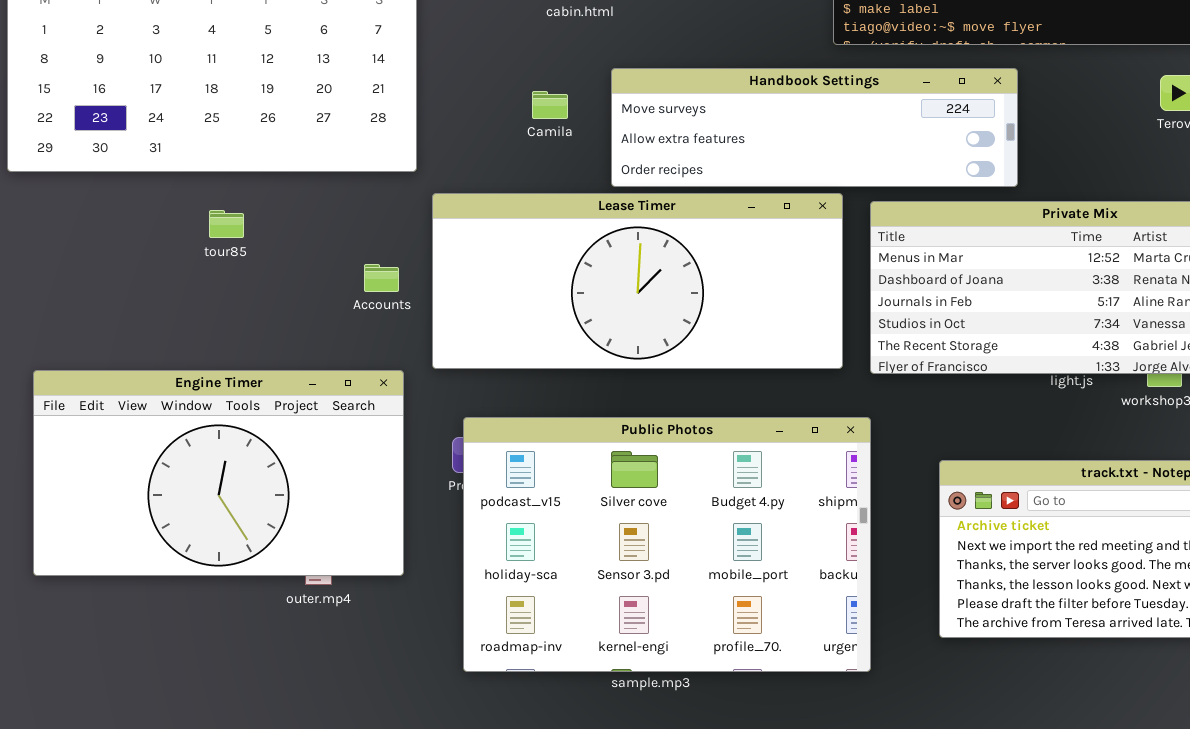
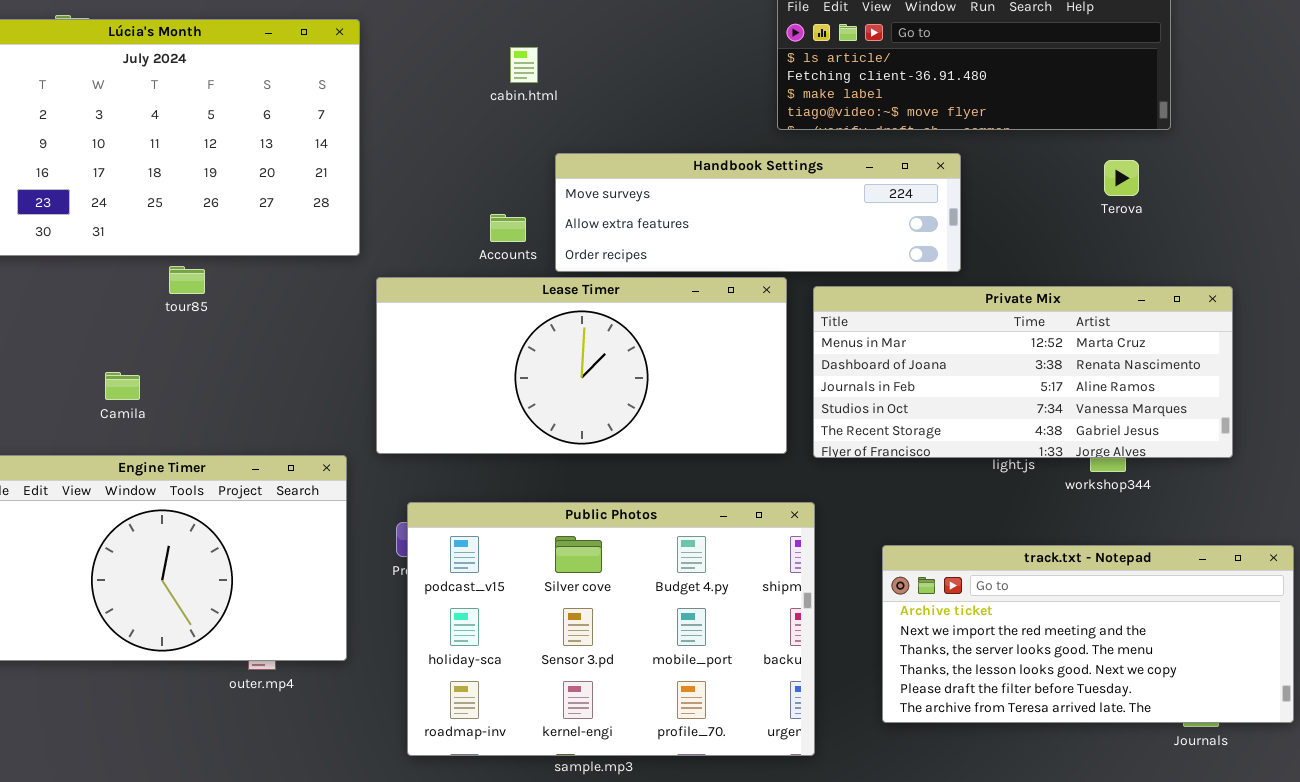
Camila: [532,91,568,119] -> [105,372,140,400], moved
tour85: [209,210,244,238] -> [169,266,205,294], moved
Accounts: [364,264,399,292] -> [490,214,526,242], moved

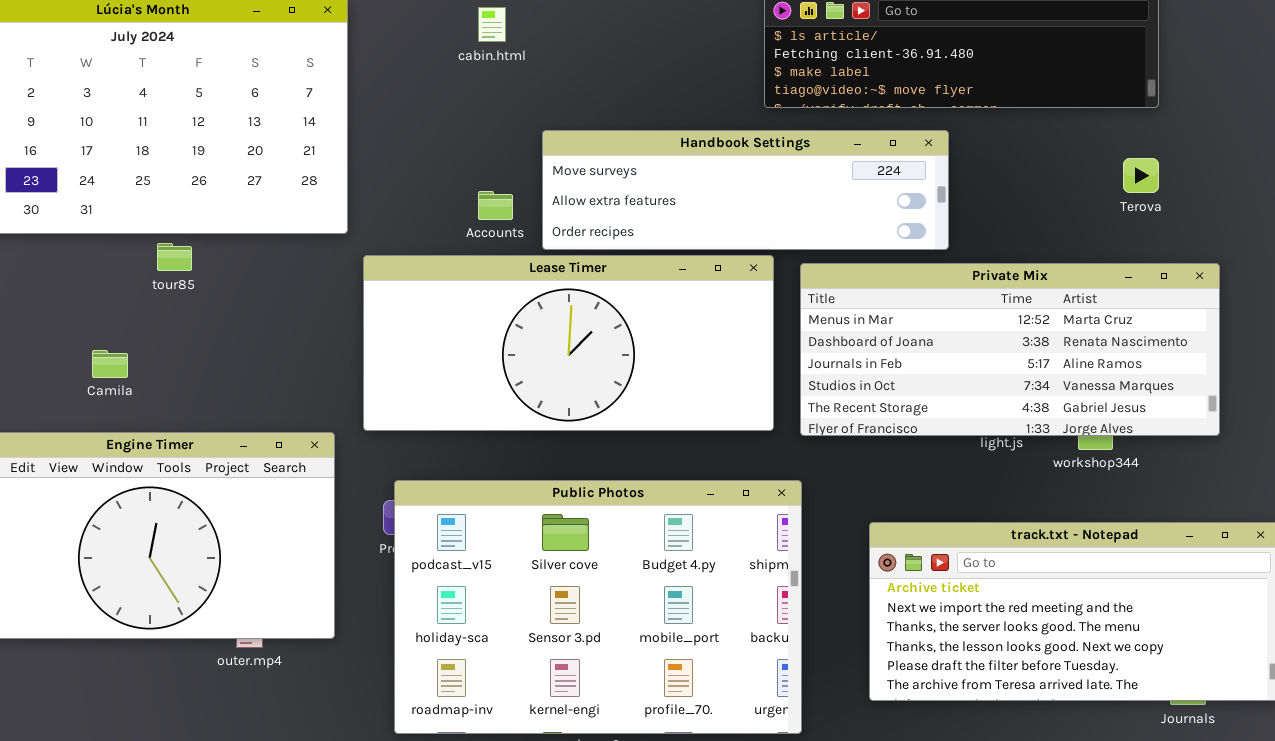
cabin.html: [510,47,538,83] -> [478,7,506,42], moved
Terova: [1104,160,1139,196] -> [1123,158,1159,193], moved

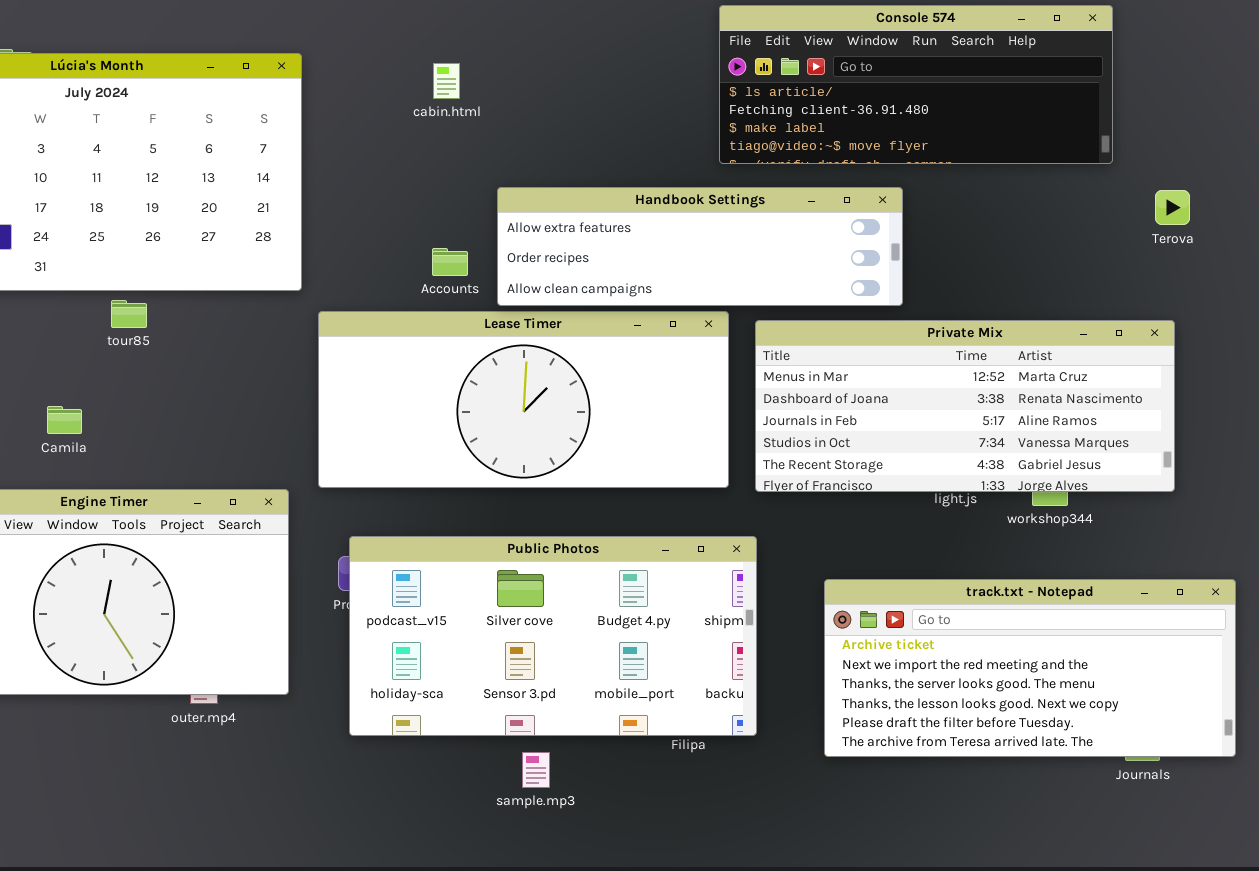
Handbook Settings: [542,130,949,250] -> [497,187,903,306], scrolled down 1 row
Terova: [1123,158,1159,193] -> [1155,190,1190,225], moved
Public Photos: [394,480,802,734] -> [349,536,757,736], resized

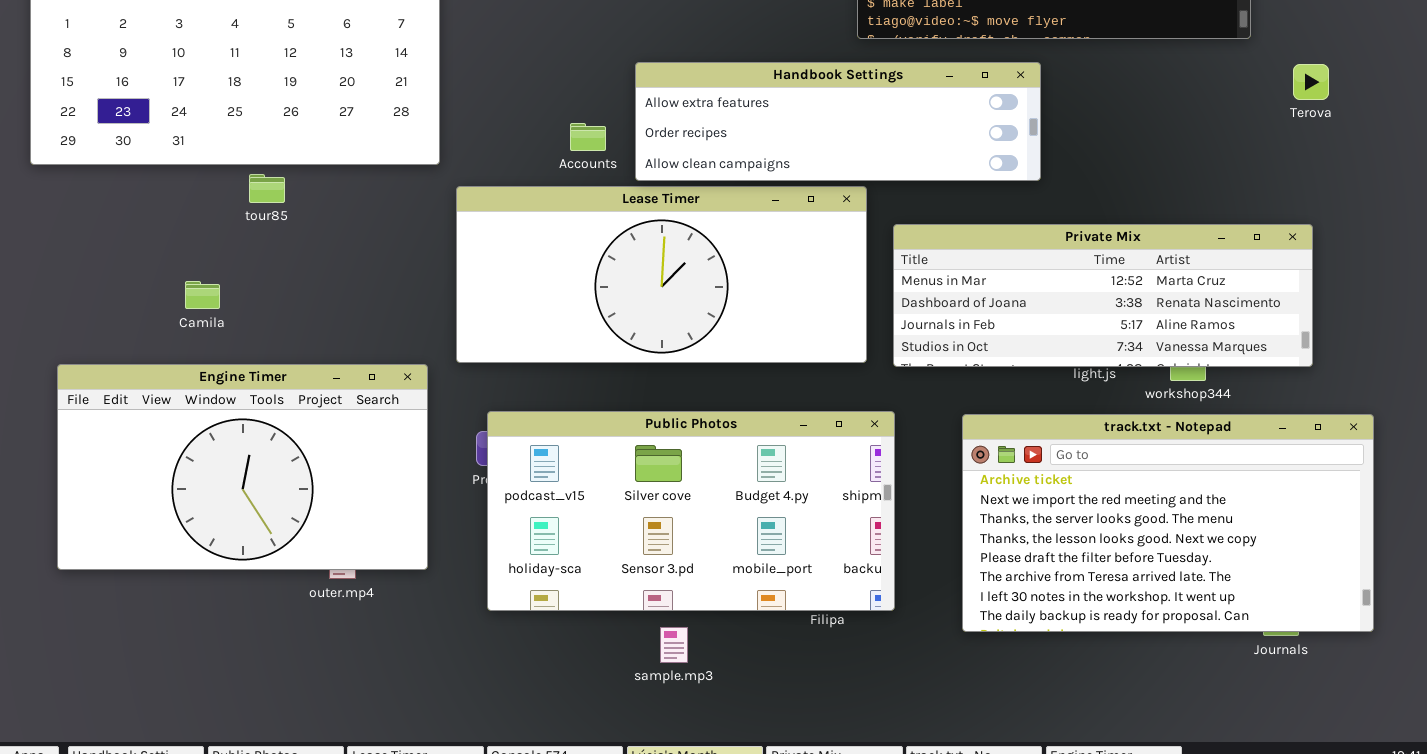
Private Mix: [755,320,1175,492] -> [893,224,1313,367], resized
track.txt - Notepad: [824,579,1236,757] -> [962,414,1374,632], resized

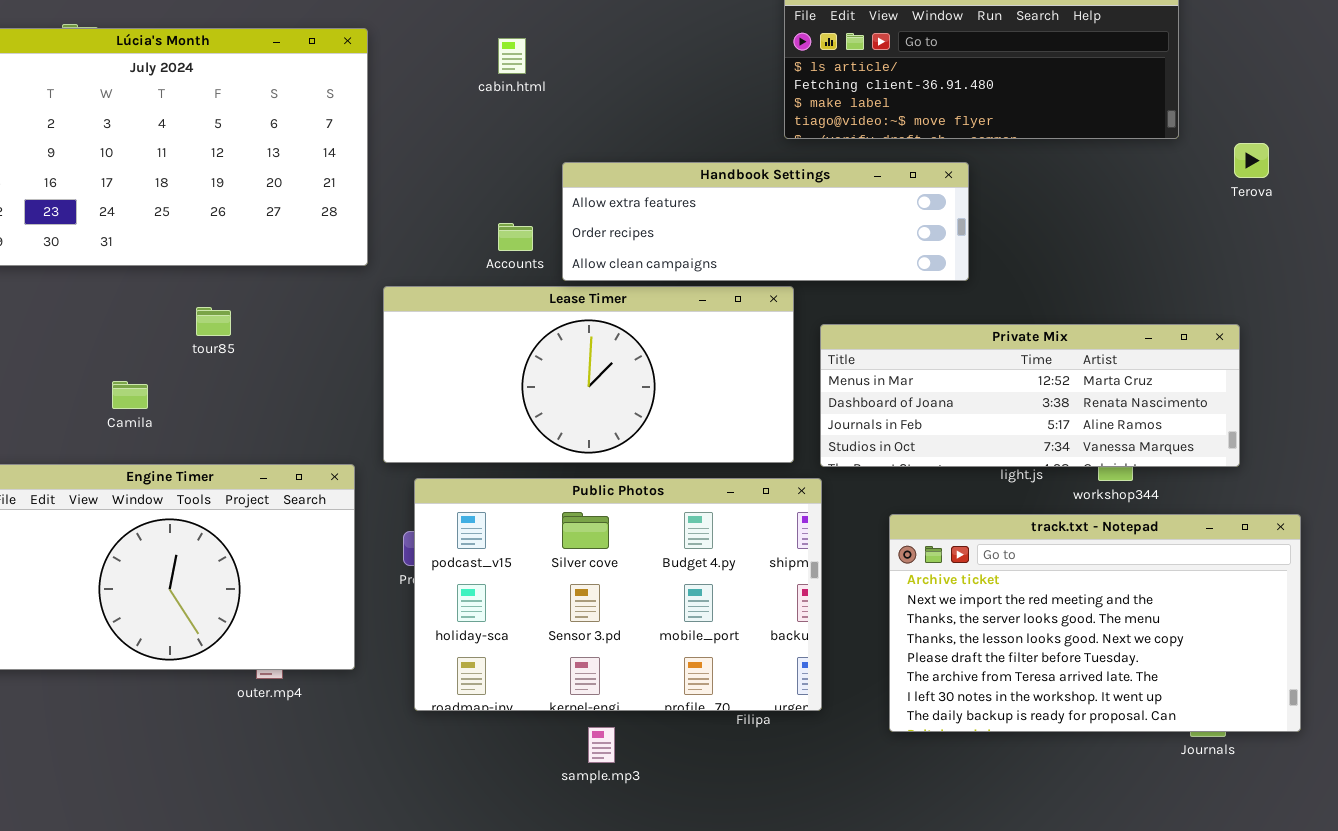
Terova: [1293,64,1329,100] -> [1234,143,1269,178], moved
tour85: [249,174,285,203] -> [196,307,231,336], moved
Public Photos: [487,411,895,611] -> [414,478,822,711], resized

